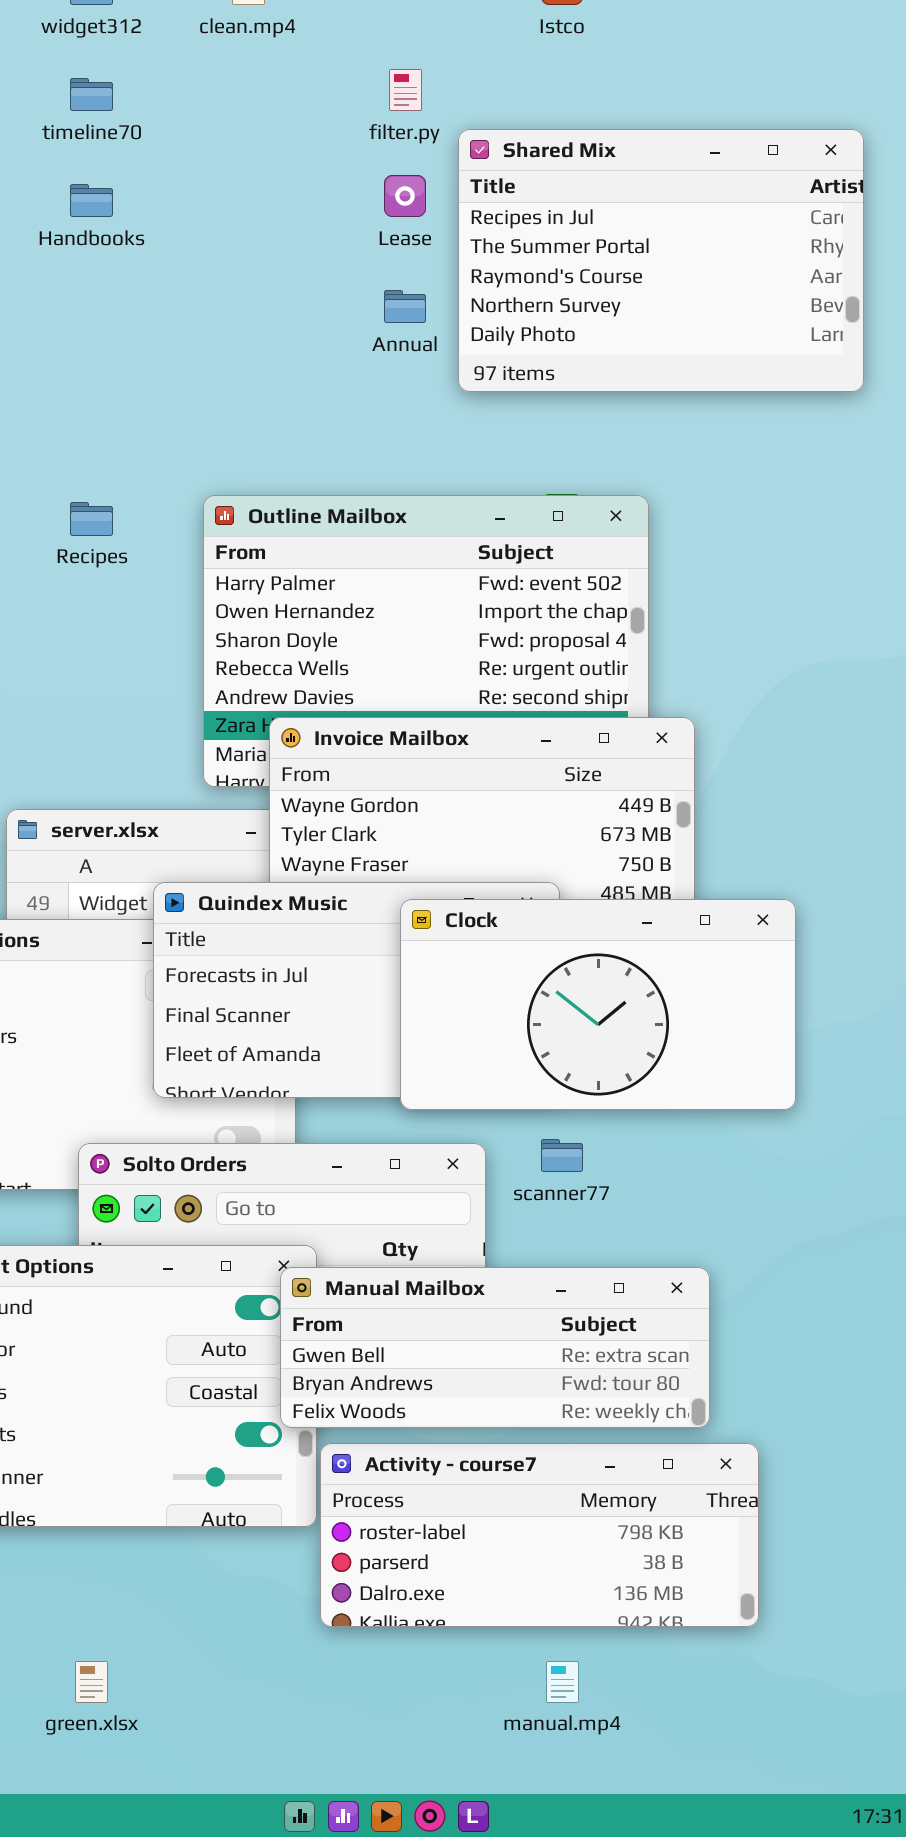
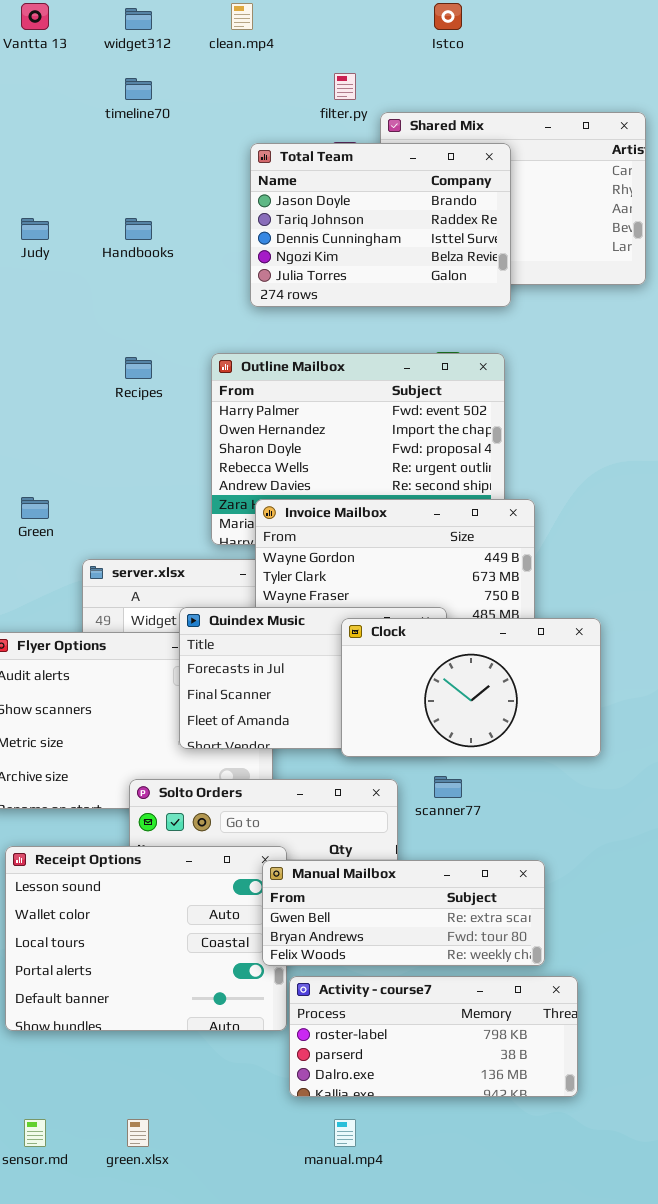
Total Team: none -> [250,143,511,307], opened
Handbooks: [70,184,113,217] -> [125,218,152,240], moved
manual.mp4: [546,1661,579,1703] -> [334,1119,356,1147], moved

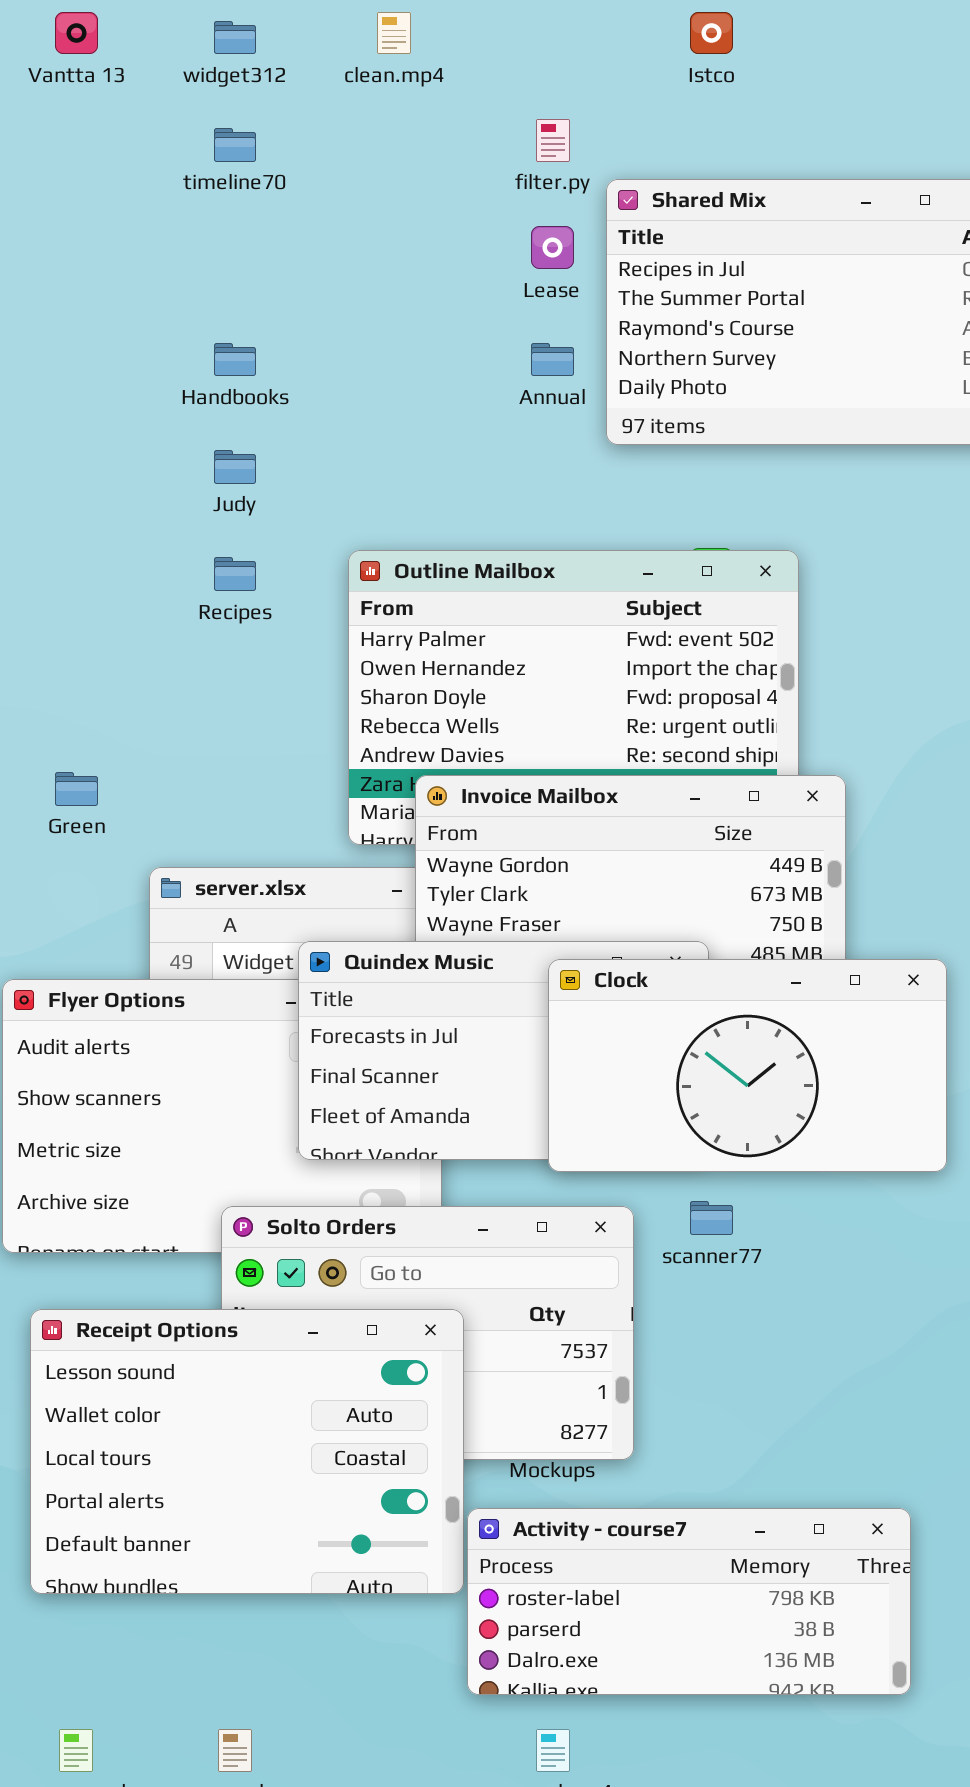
Total Team: [250,143,511,307] -> none, closed
Judy: [21,218,49,240] -> [214,450,256,484], moved
Manual Mailbox: [262,860,545,966] -> none, closed

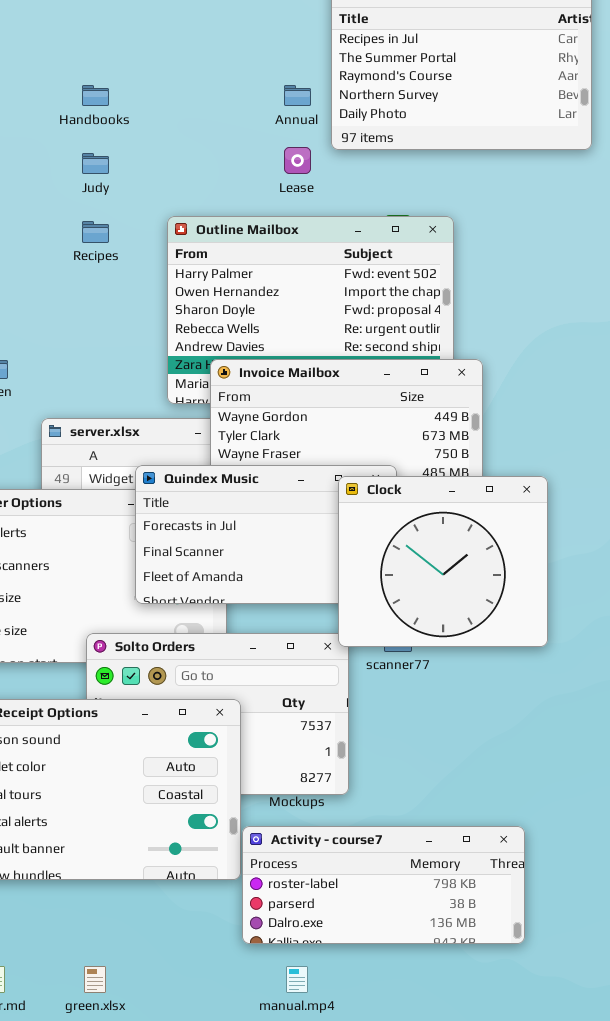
Lease: [531,226,574,269] -> [284,147,311,174], moved
Clock: [548,959,947,1172] -> [338,476,548,647], resized

